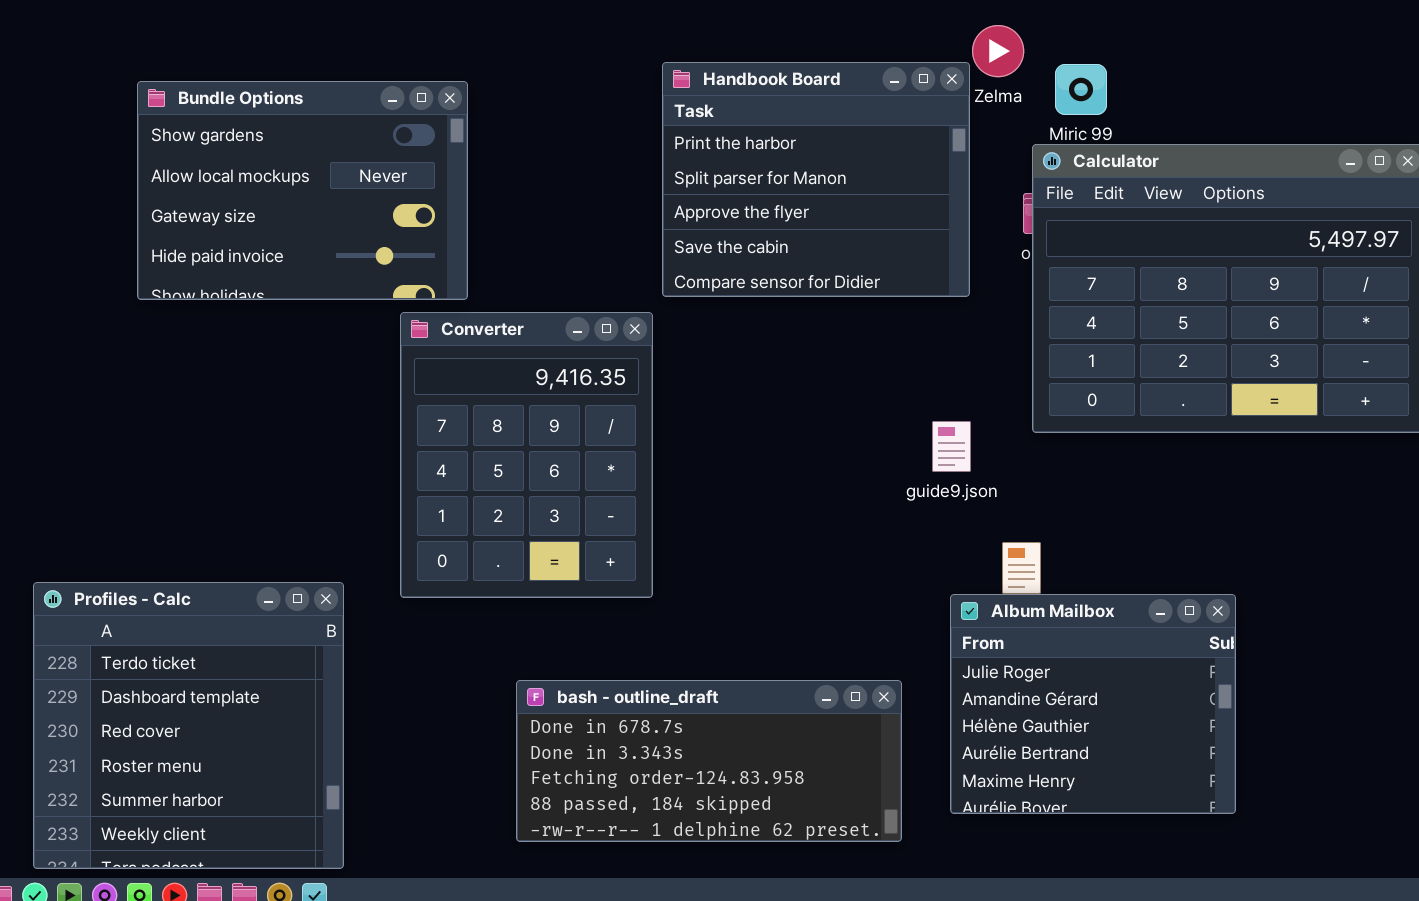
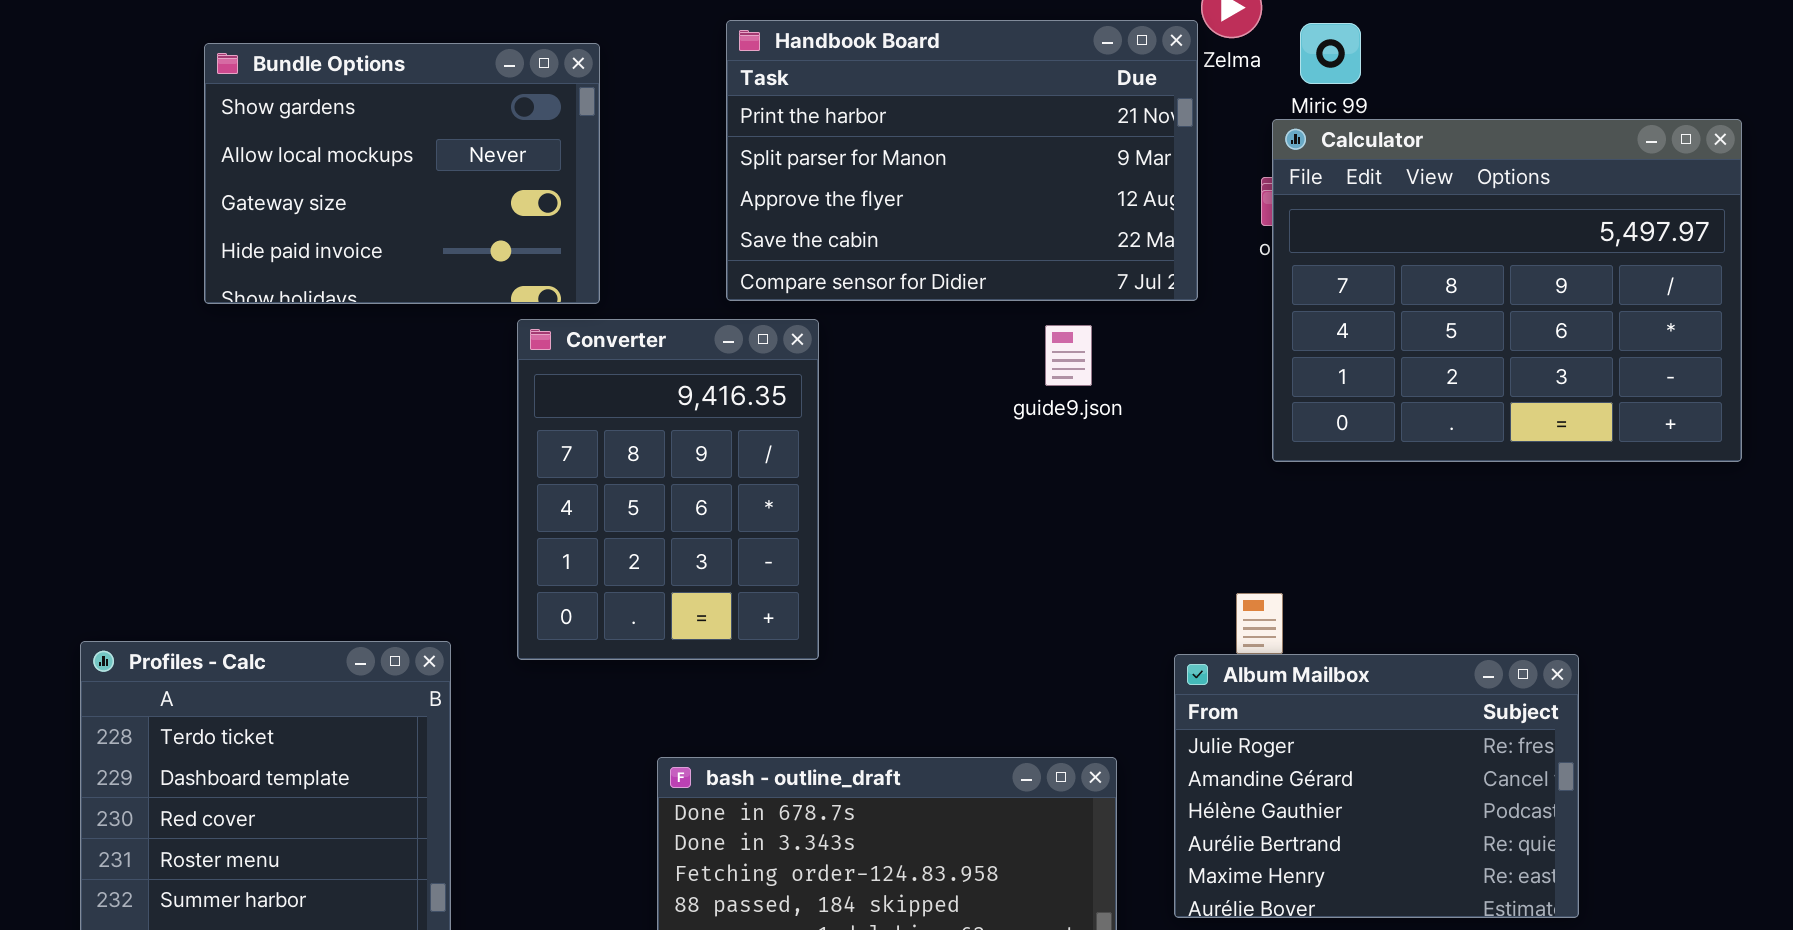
Handbook Board: [662,62,970,297] -> [726,20,1198,301], resized
guide9.json: [932,421,971,472] -> [1045,325,1092,386], moved
Album Mailbox: [950,594,1236,814] -> [1174,654,1579,918], resized

